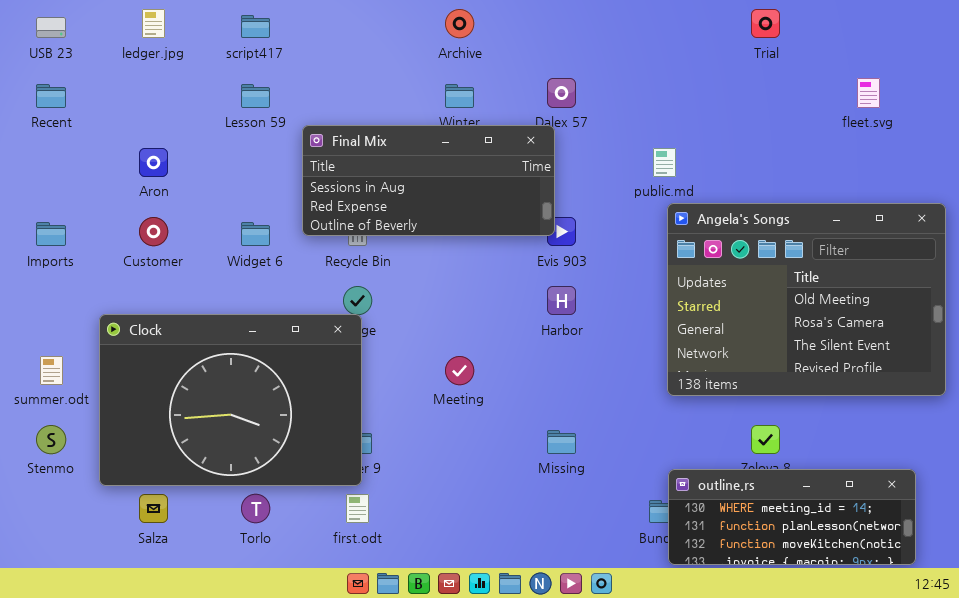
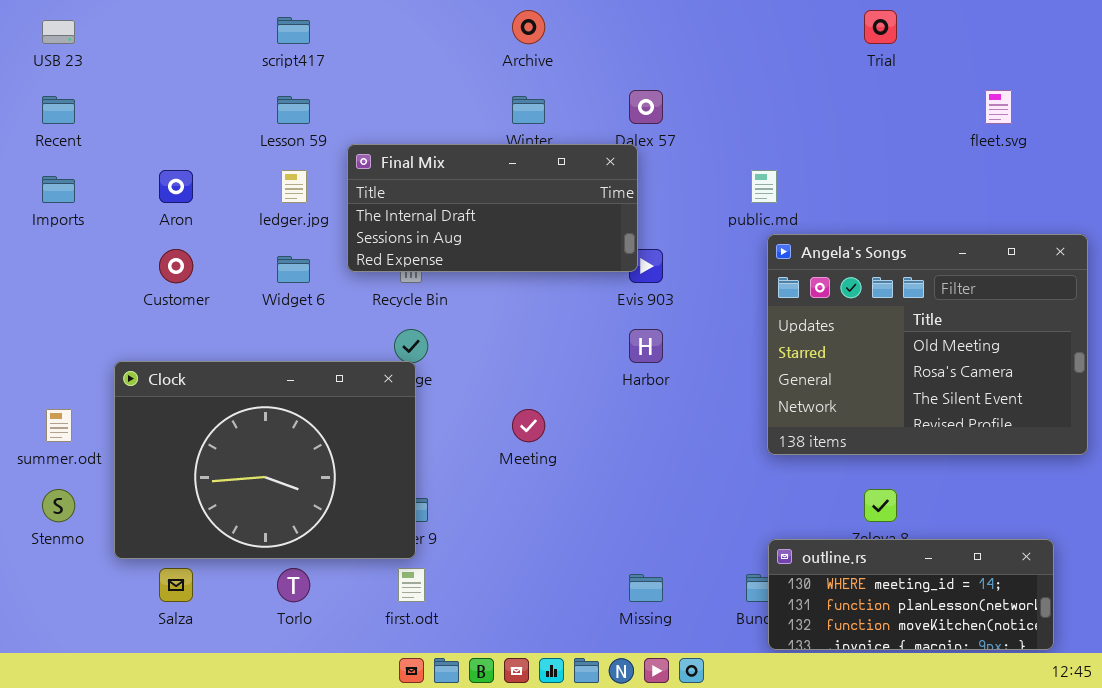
ledger.jpg: [142,9,165,38] -> [281,170,307,203], moved
Final Mix: [302,125,555,236] -> [347,144,638,272], scrolled up 1 row
Imports: [36,222,66,246] -> [42,176,75,203], moved
Missing: [547,430,576,454] -> [629,574,663,602], moved

